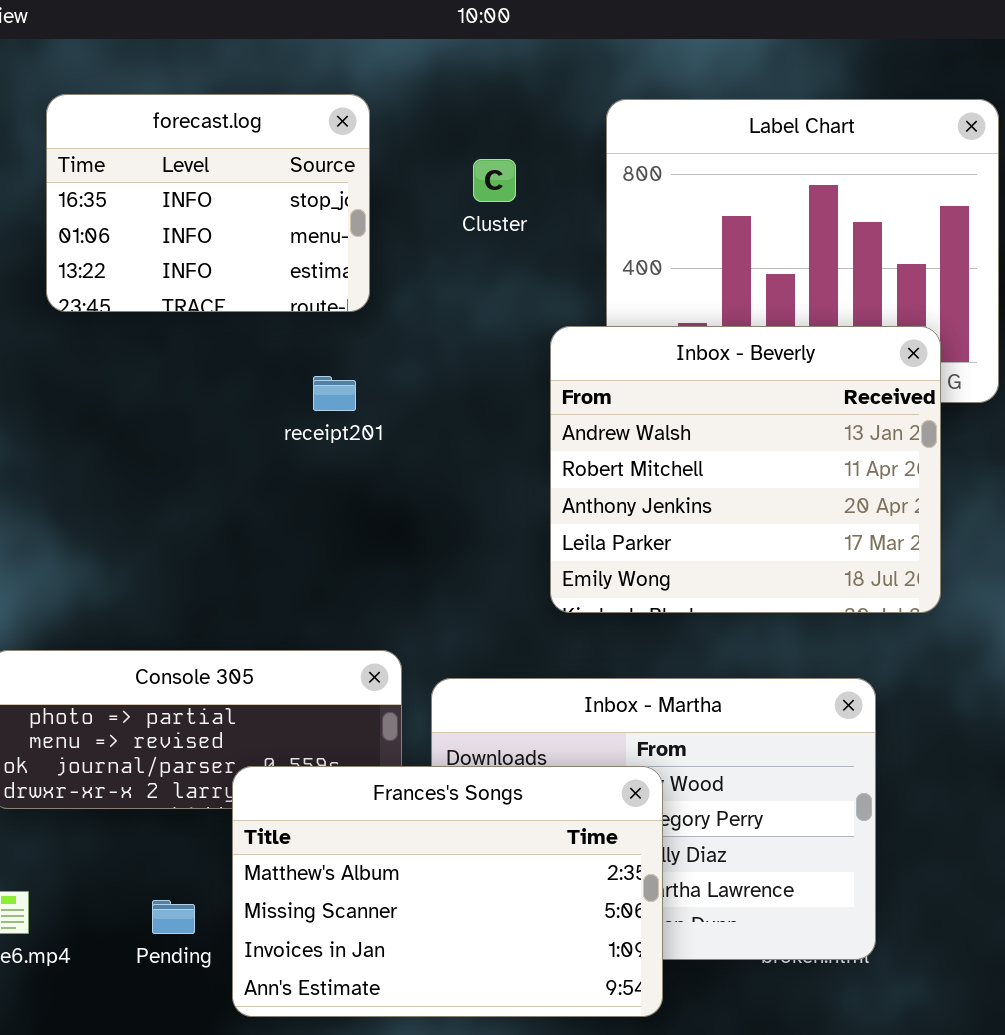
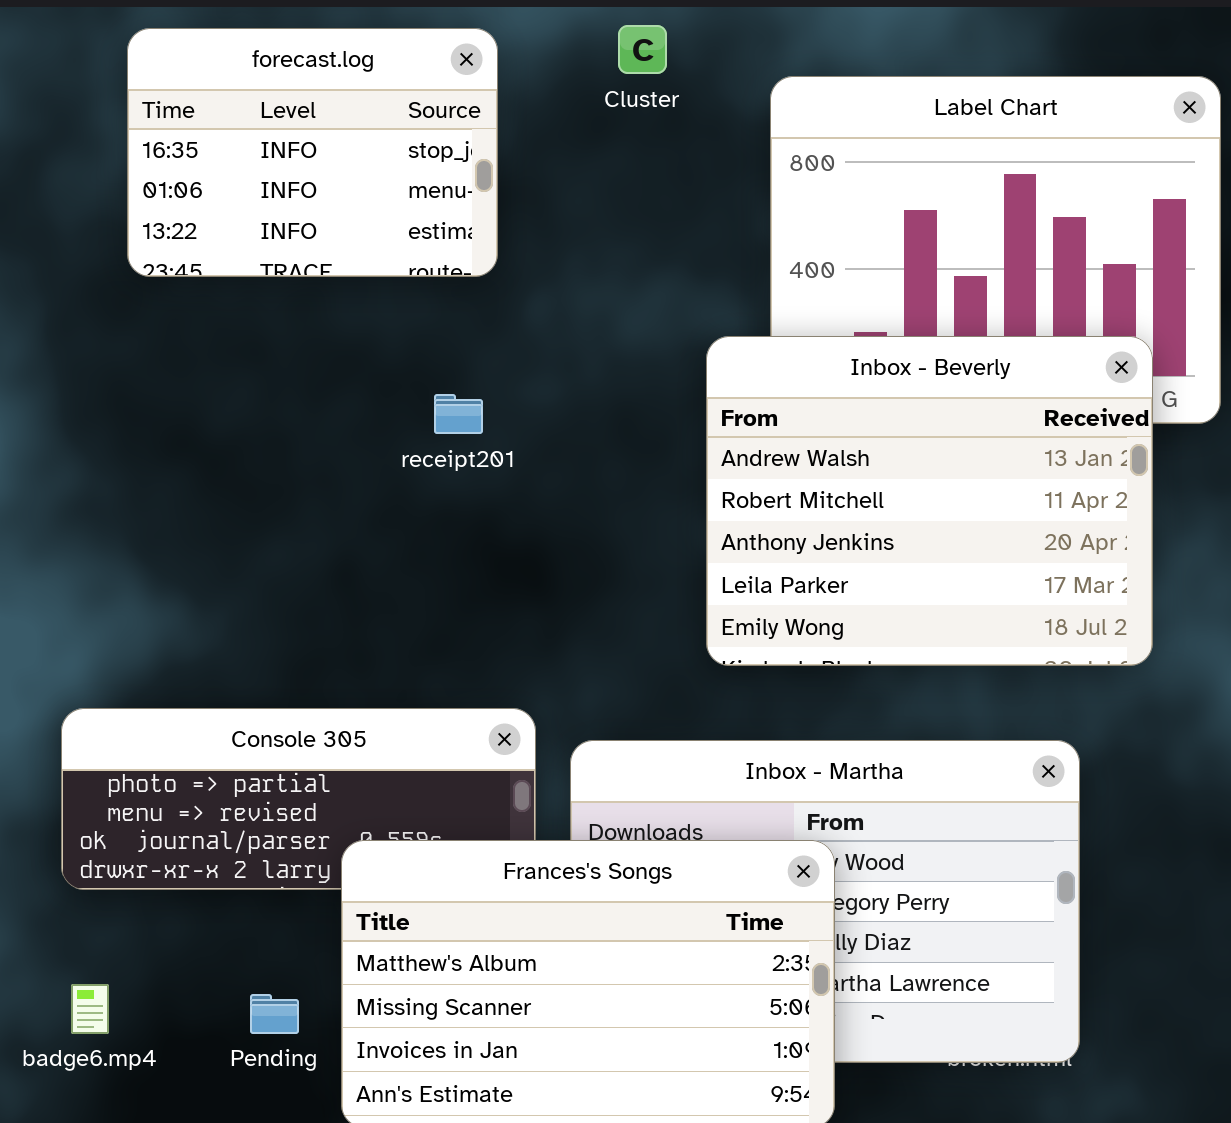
forecast.log: [46,94,370,312] -> [127,28,498,277], moved
Cluster: [473,159,516,202] -> [618,25,667,74], moved

